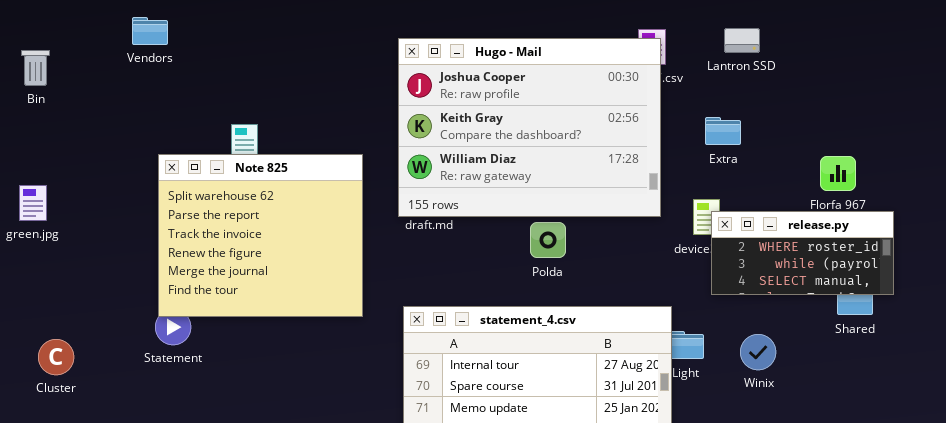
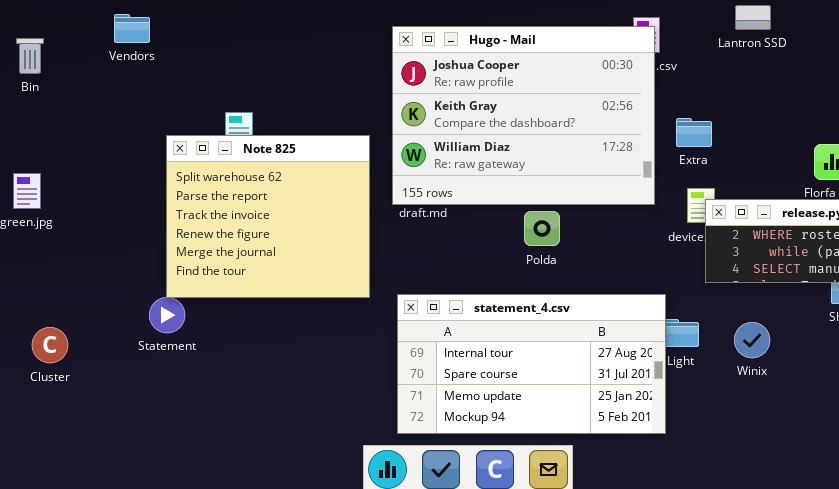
Vendors: [132,17,168,45] -> [114,14,150,43], moved
Lantron SSD: [724,28,760,53] -> [735,5,771,30], moved
Extra: [705,117,741,145] -> [676,118,712,147], moved
Note 825: [158,154,363,317] -> [166,135,370,298], moved

